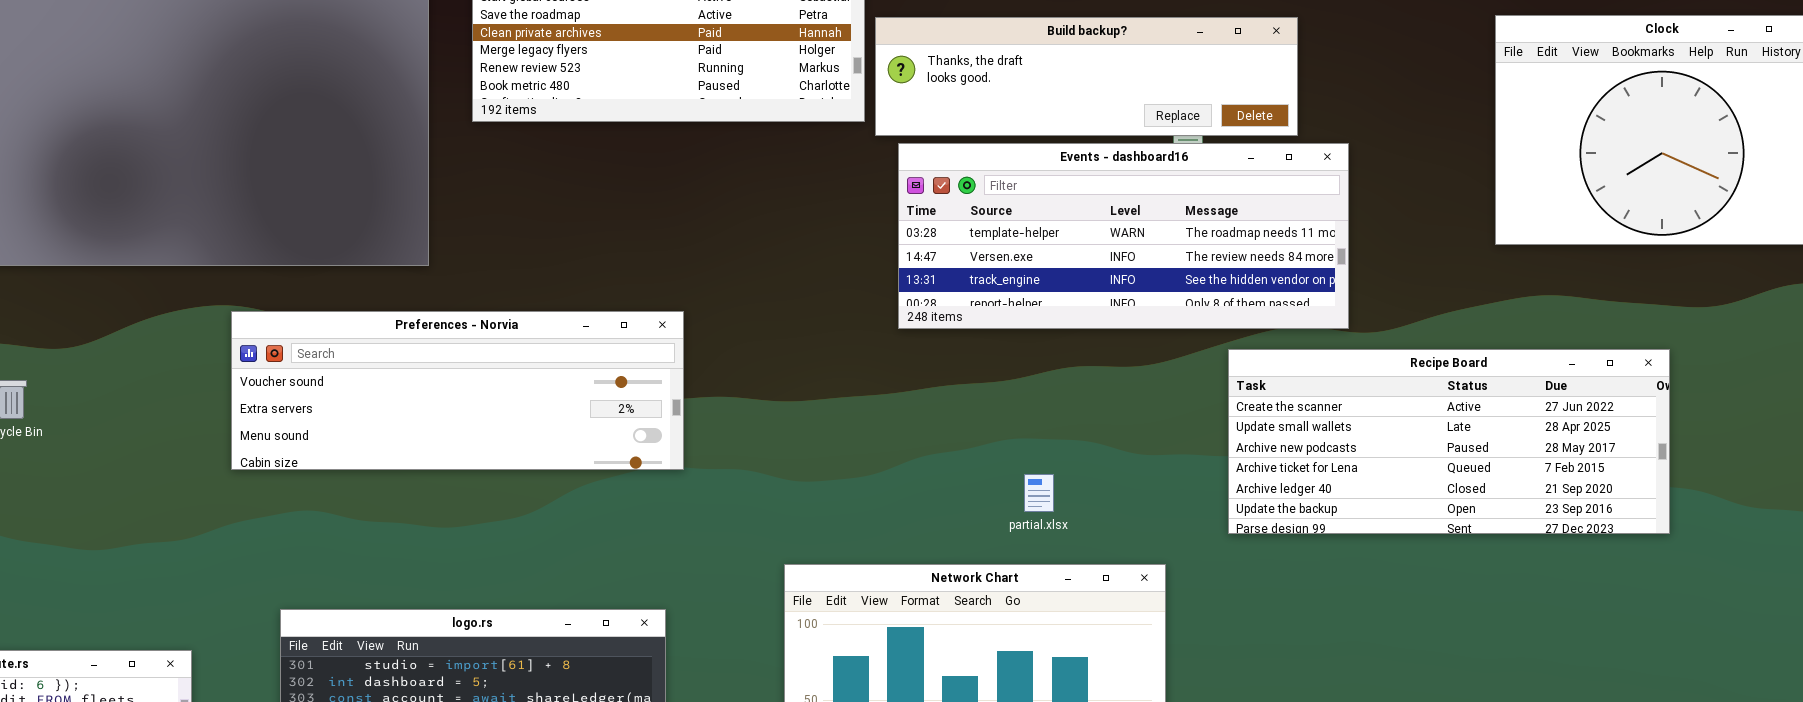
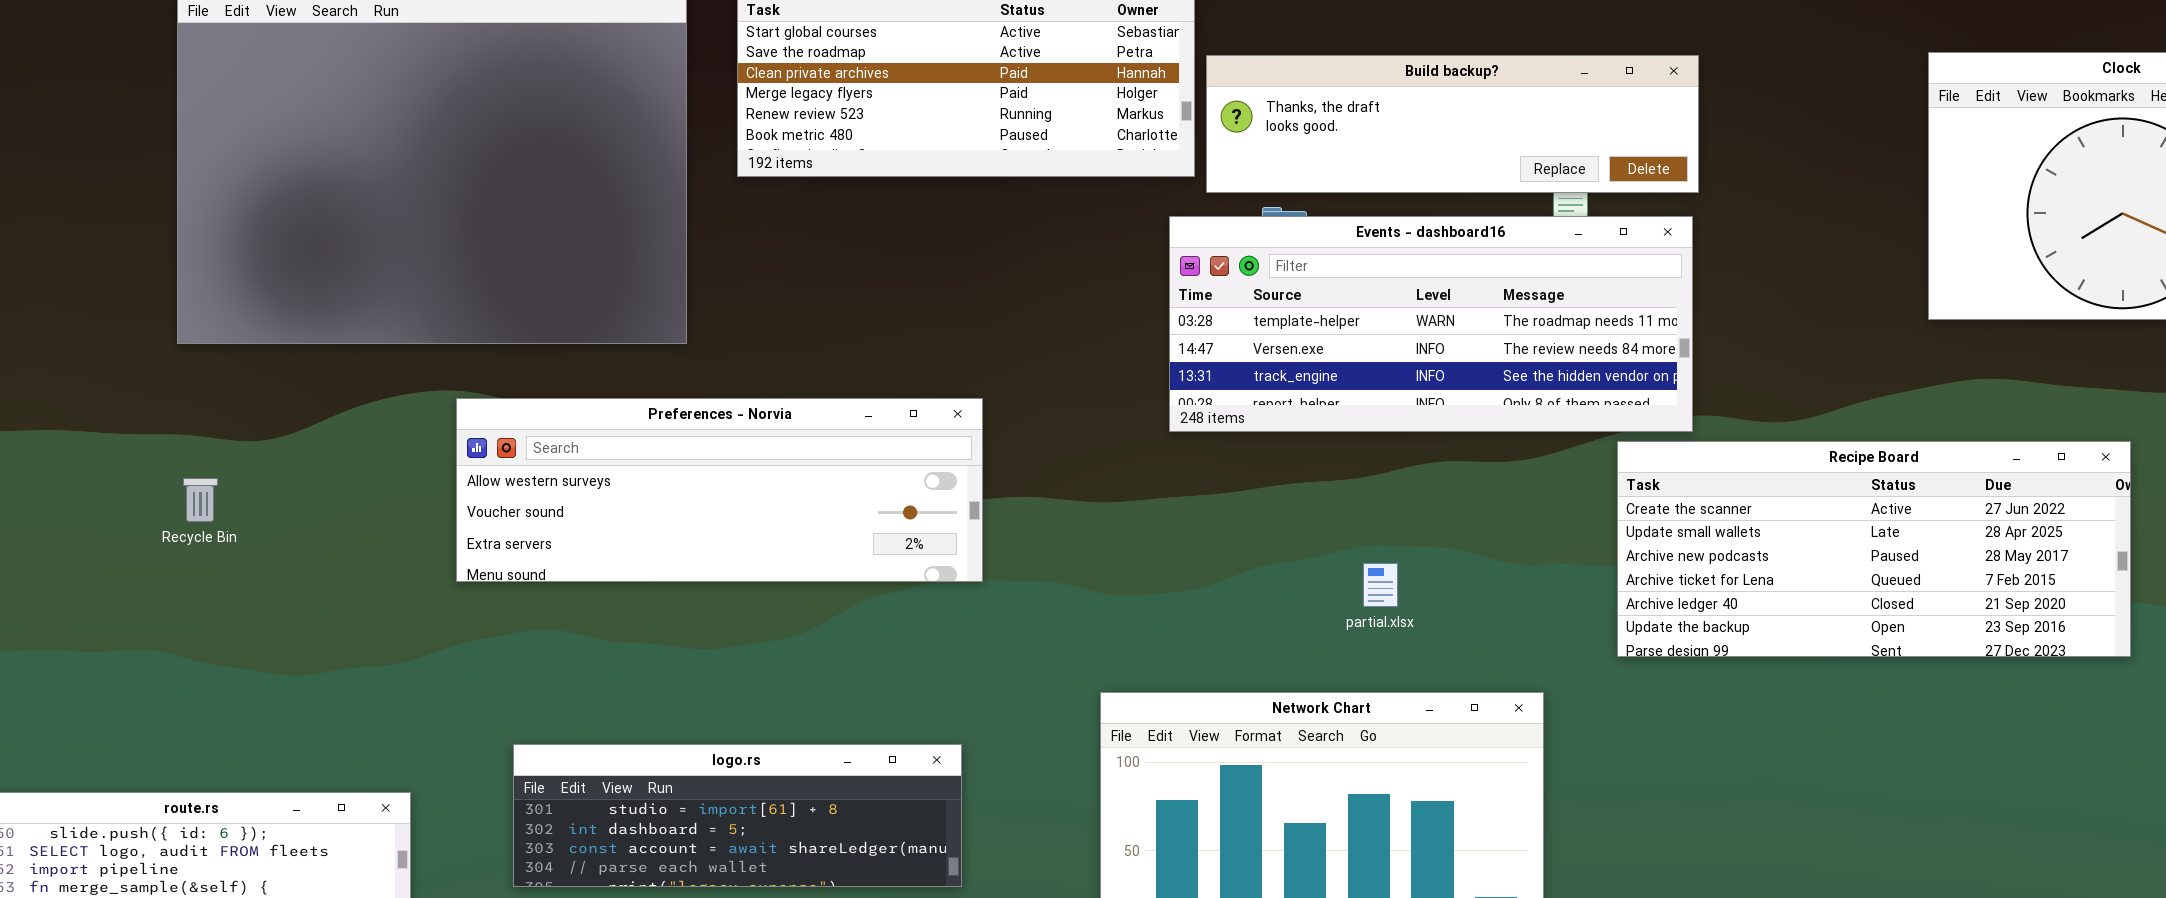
Events - dashboard16: [898,143,1349,329] -> [1169,216,1693,432], moved
Preferences - Norvia: [231,311,684,470] -> [456,398,983,582], scrolled up 1 row
partial.xlsx: [1024,474,1054,512] -> [1363,563,1398,607], moved

